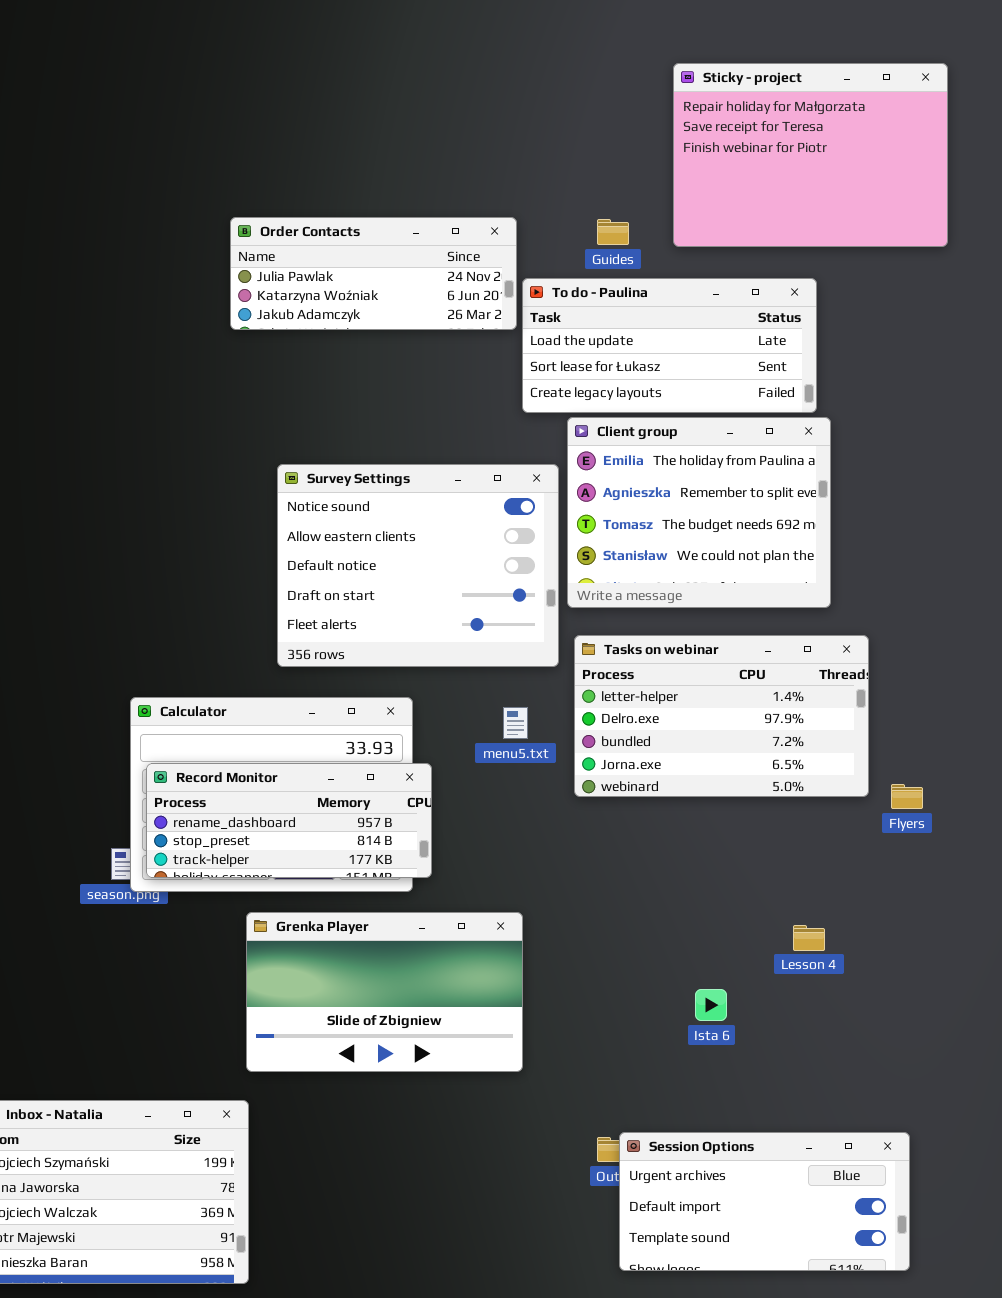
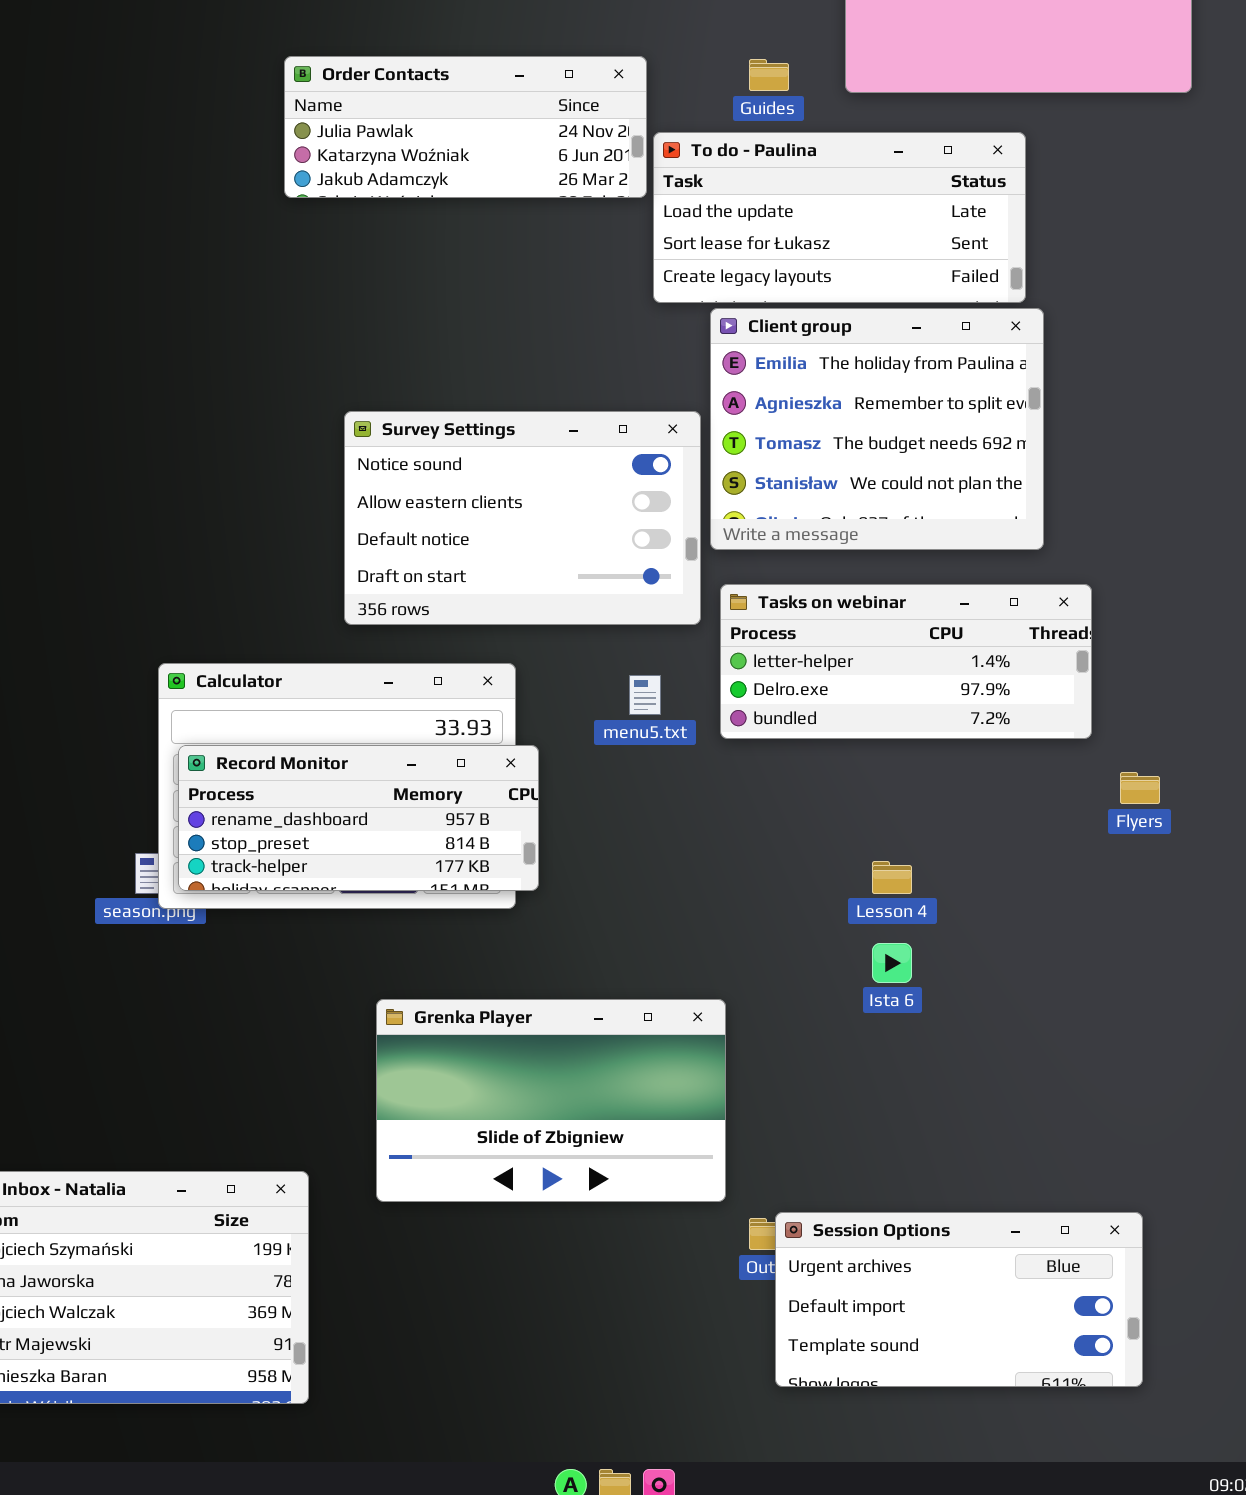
Survey Settings: [277,464,559,667] -> [344,411,701,625], resized
Tasks on webinar: [574,635,869,797] -> [720,584,1092,739], resized
Grenka Player: [246,912,523,1072] -> [376,999,726,1202], moved
Lesson 4: [793,925,825,951] -> [872,861,912,894], moved
Ista 6: [695,989,727,1021] -> [872,943,912,983], moved

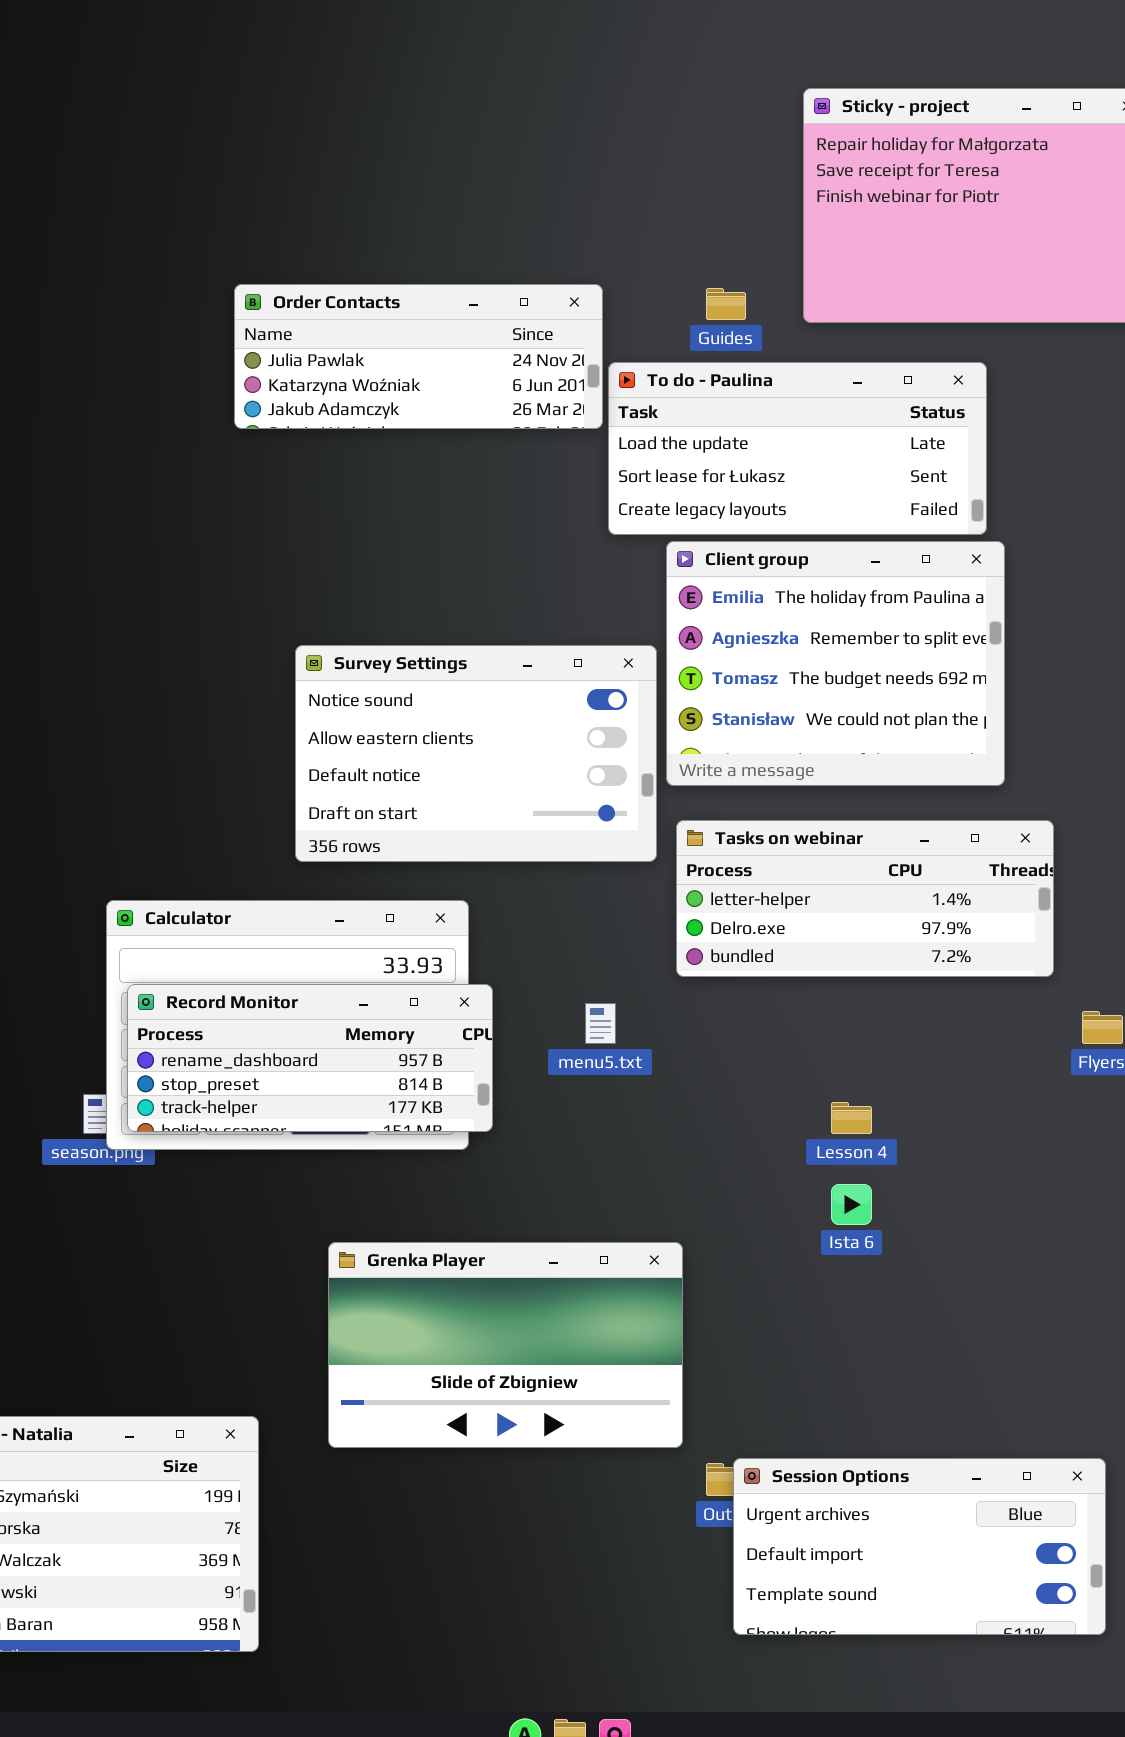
menu5.txt: [629,675,661,715] -> [585,1003,616,1044], moved

